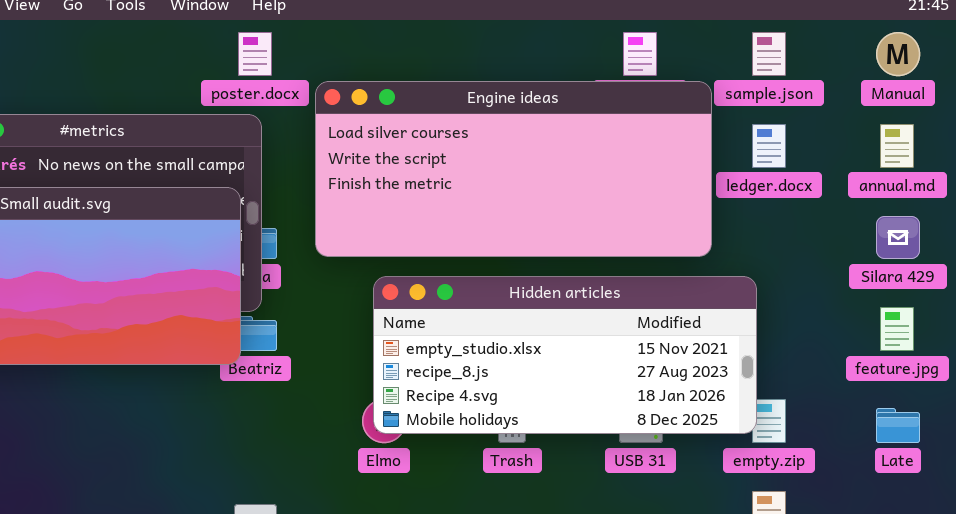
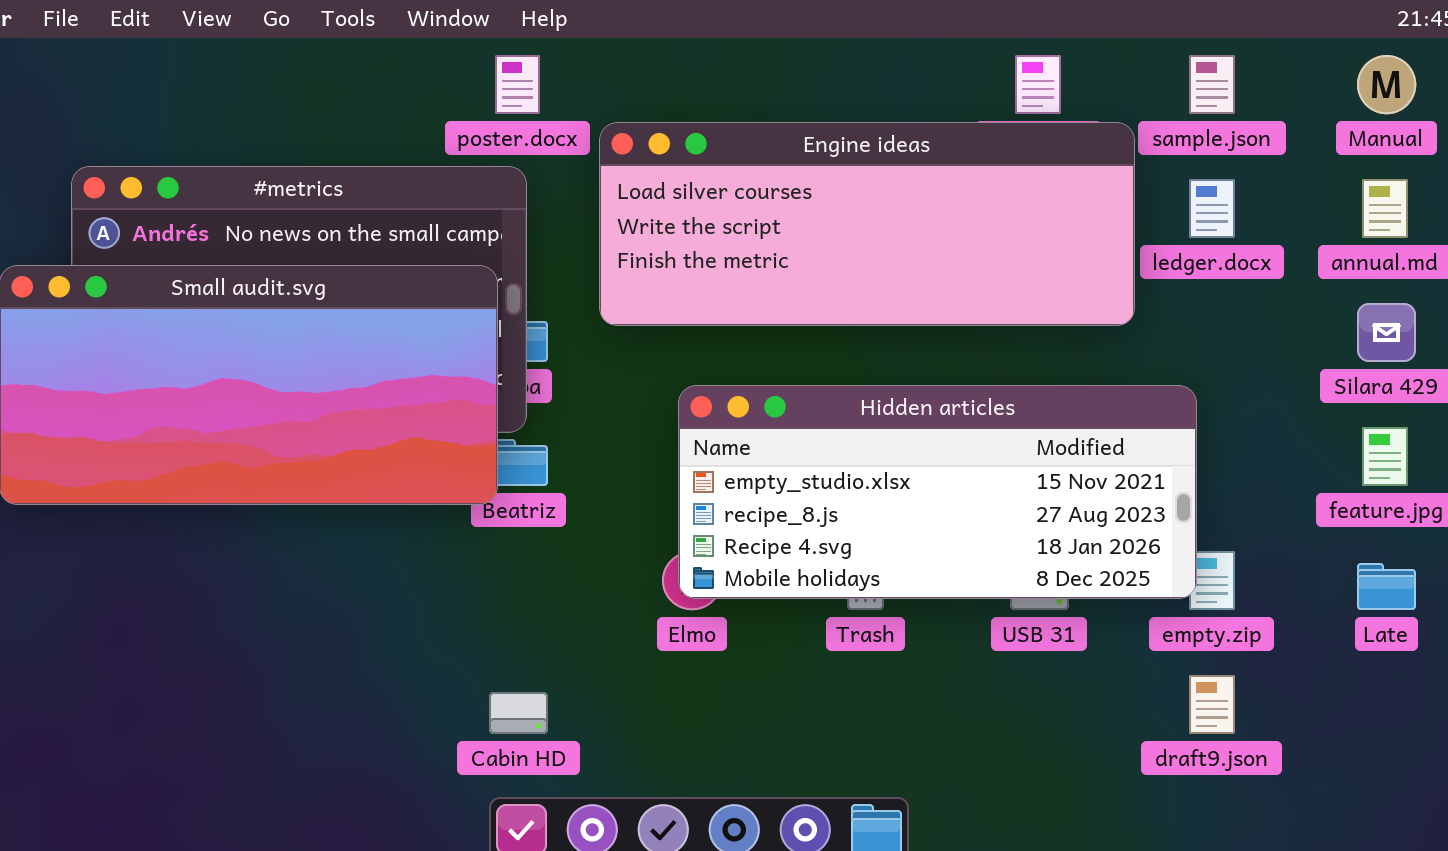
Engine ideas: [315,81,712,257] -> [599,122,1135,326], resized

